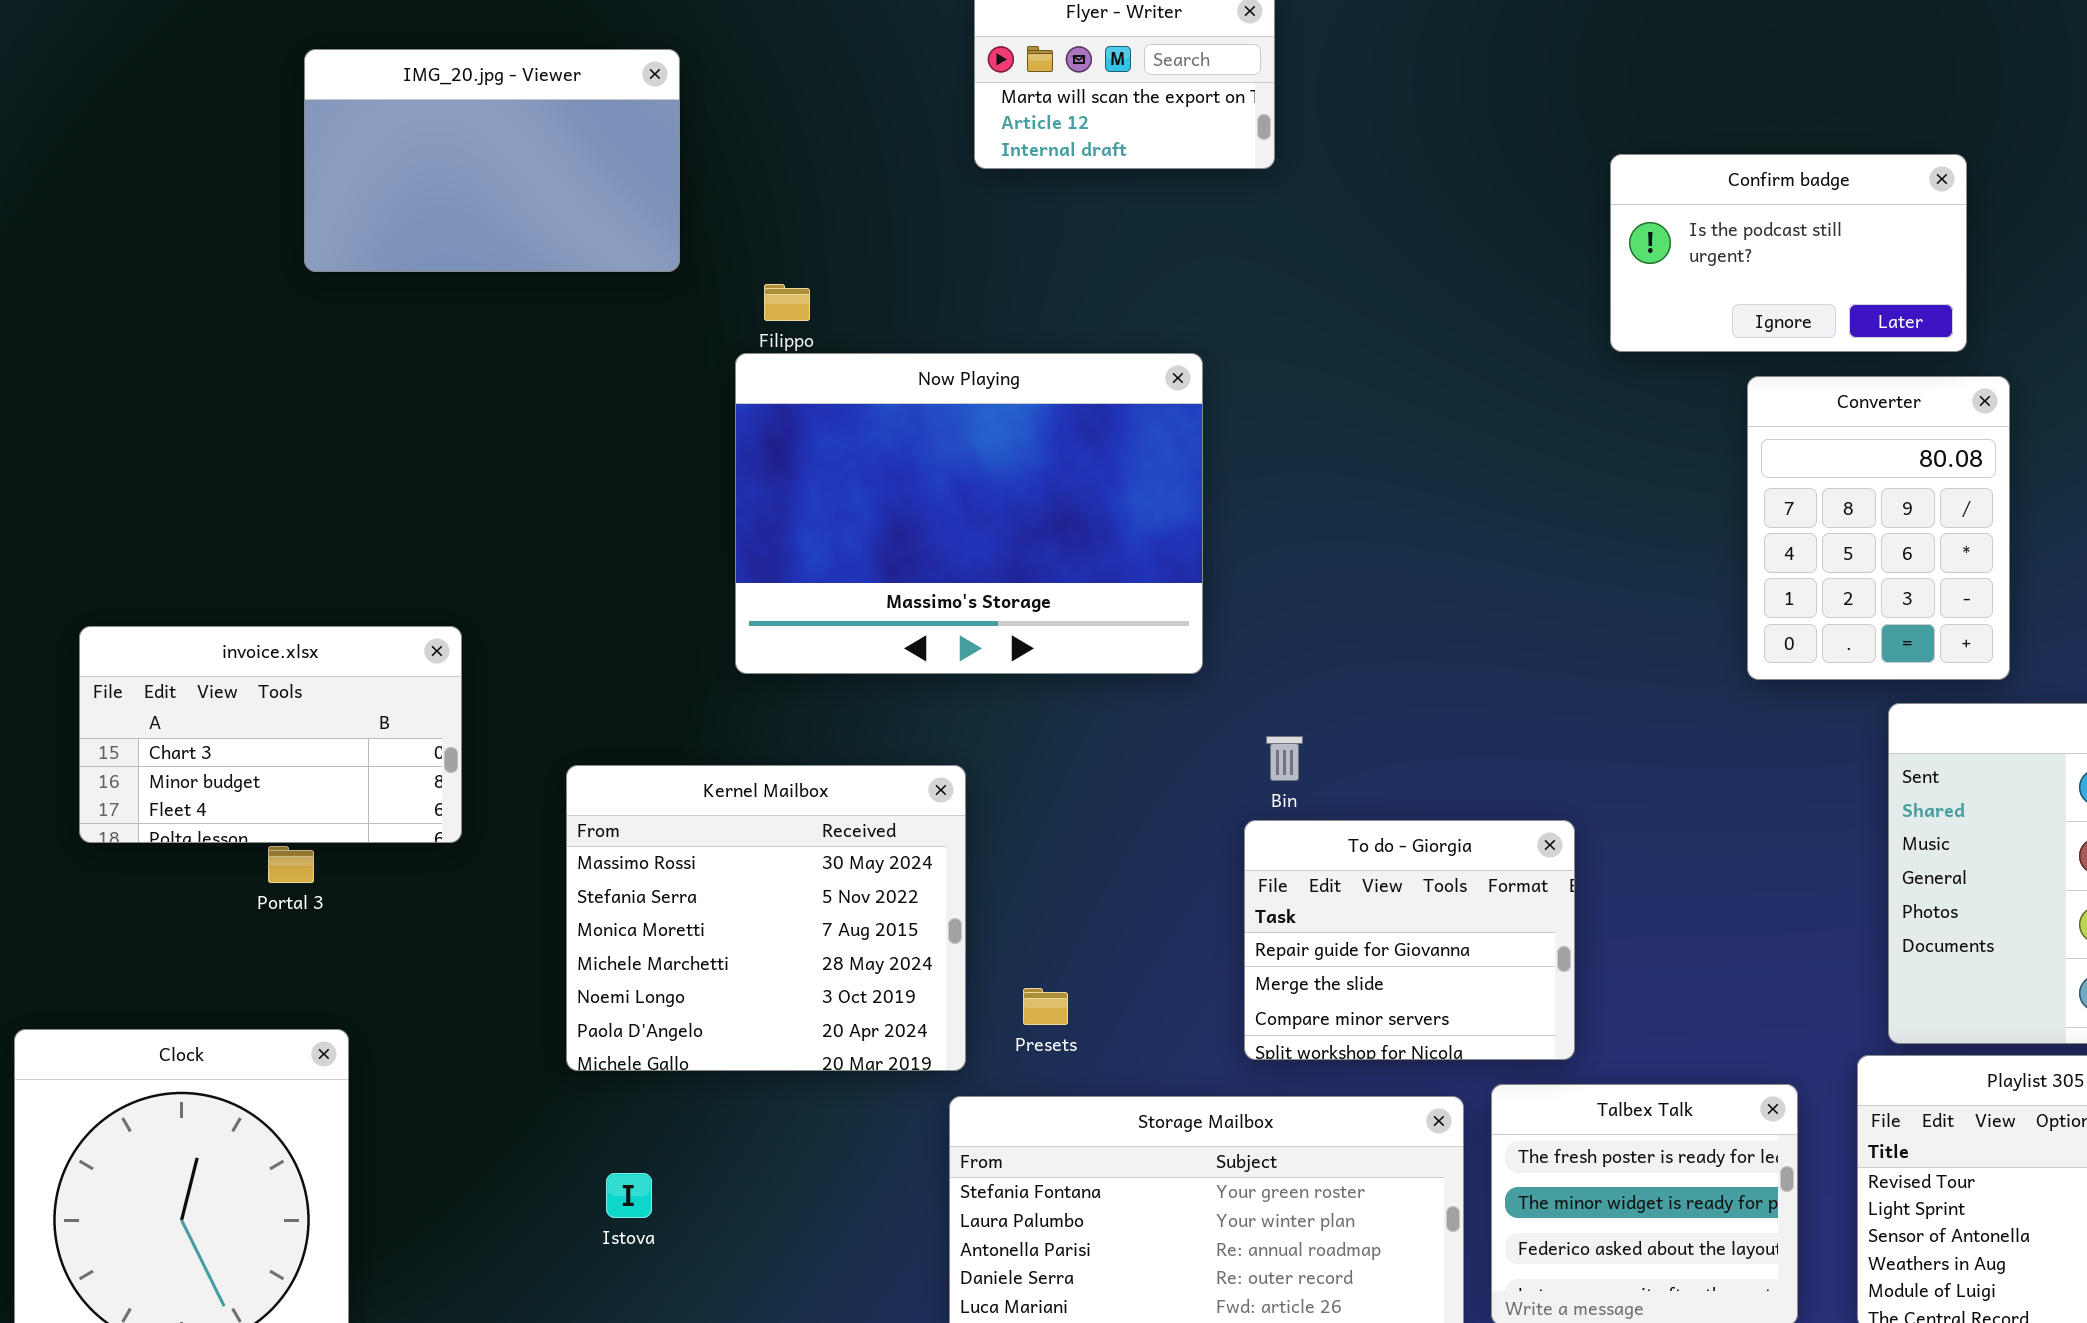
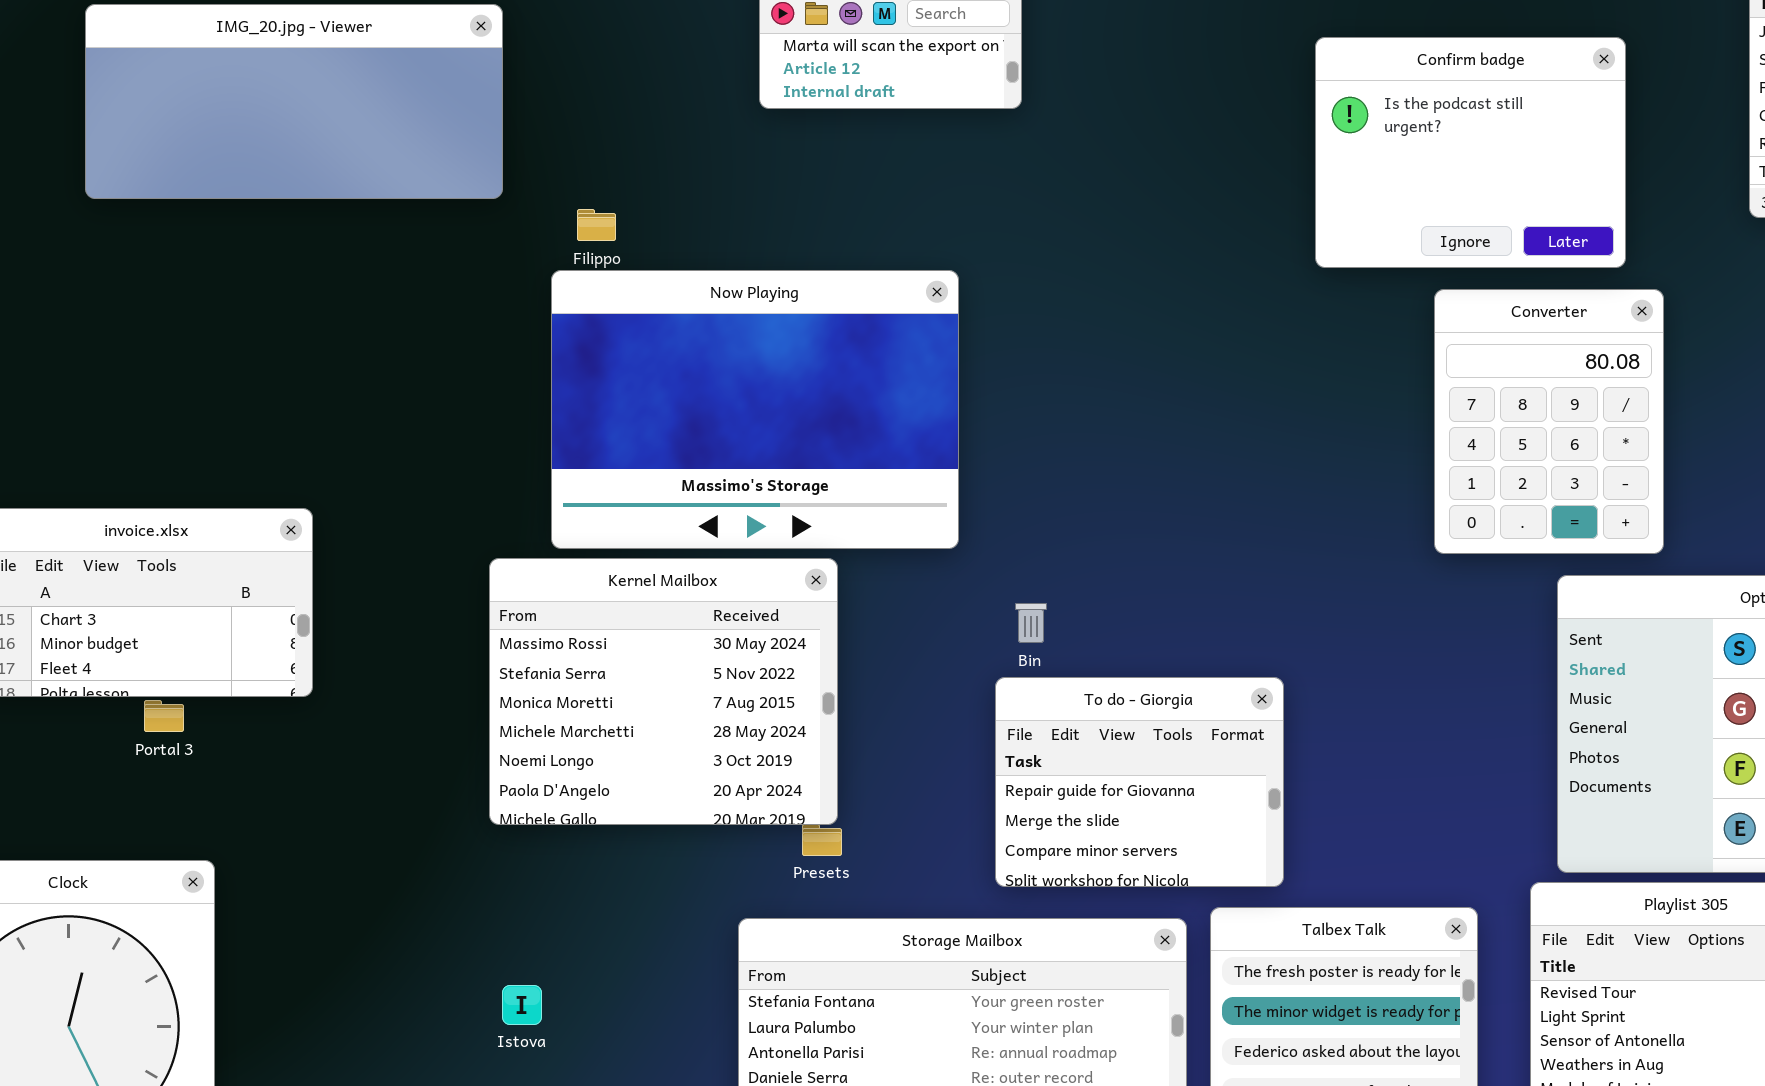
IMG_20.jpg - Viewer: [304,49,680,272] -> [85,4,503,199], resized
Confirm badge: [1610,154,1967,352] -> [1315,37,1626,268], resized
Kernel Mailbox: [566,765,966,1071] -> [489,558,838,825], moved
Istova: [606,1173,652,1218] -> [502,985,542,1025], moved

